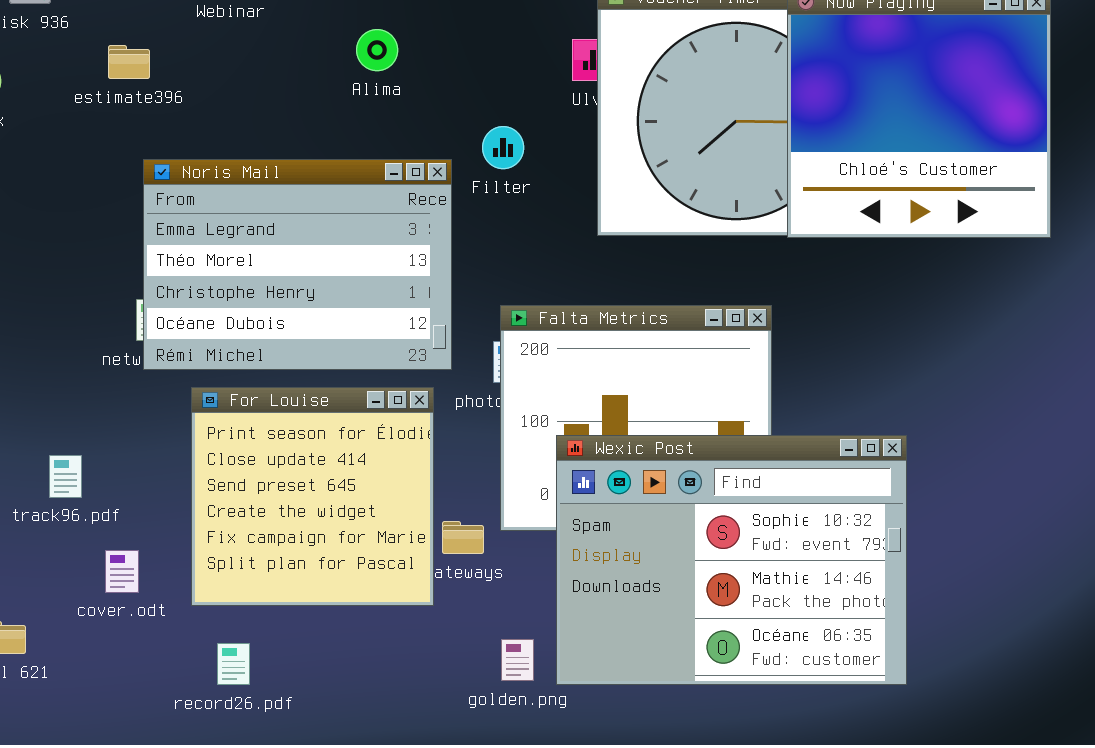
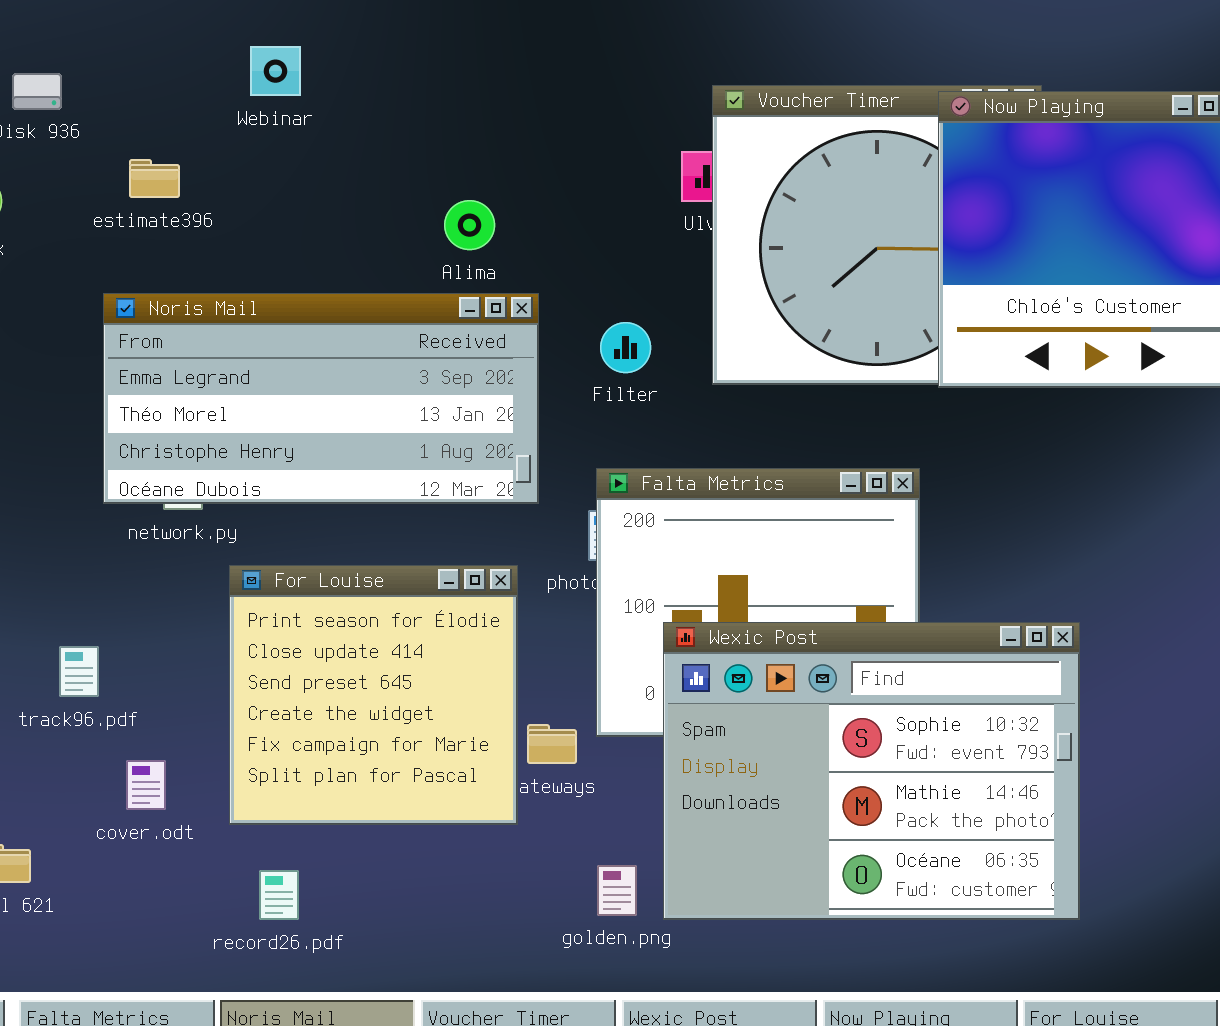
Alima: [356,29,398,71] -> [444,200,495,250], moved
Filter: [482,126,524,169] -> [600,322,651,373], moved
Noris Mail: [143,159,452,370] -> [103,293,539,504], resized

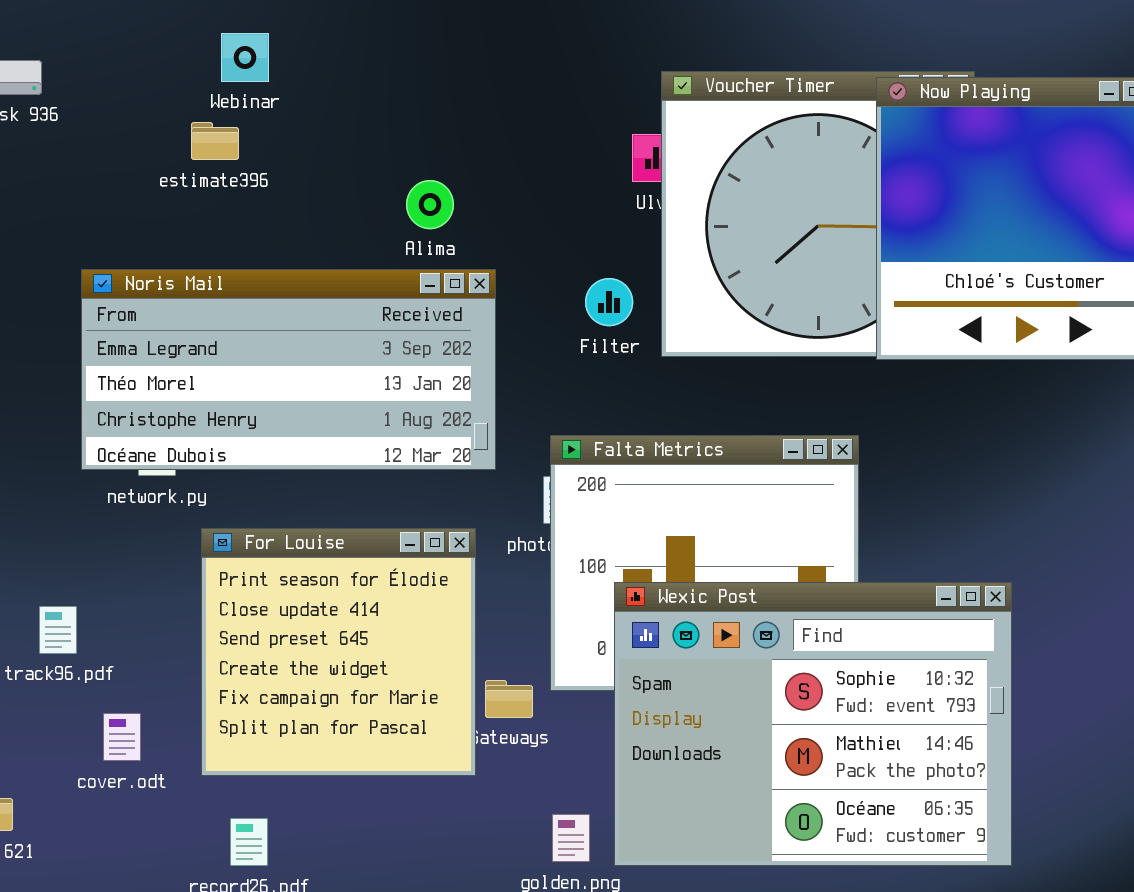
estimate396: [129,159,180,198] -> [191,122,239,160], moved
Filter: [600,322,651,373] -> [585,278,633,326], moved

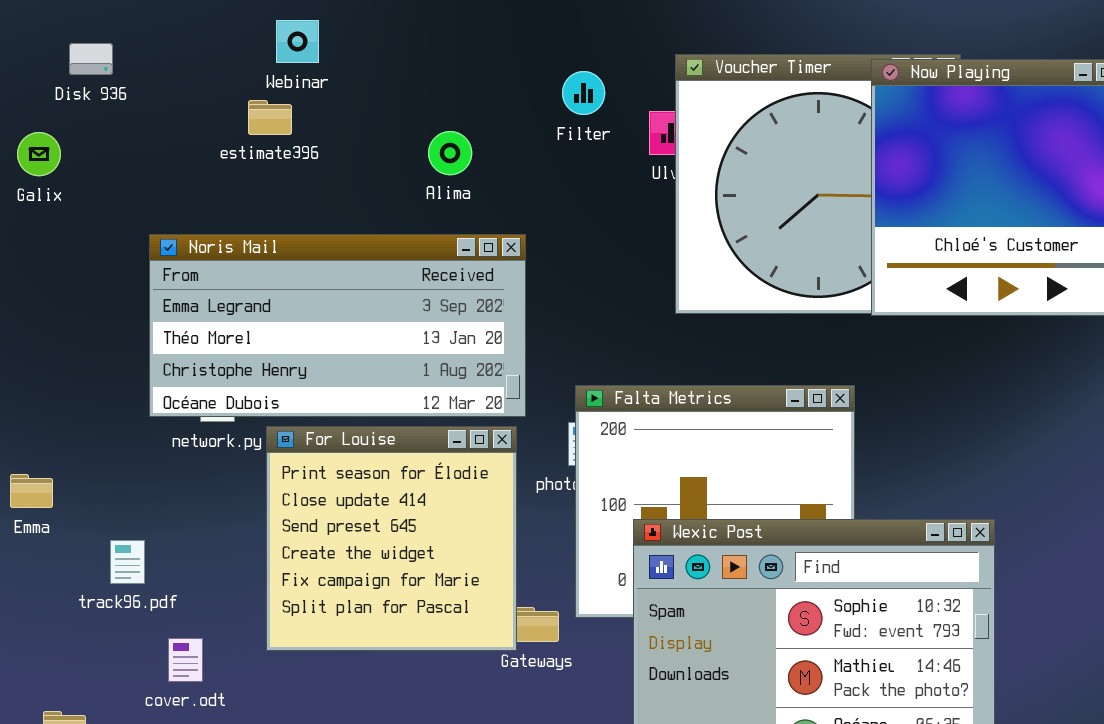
Alima: [406,180,454,229] -> [428,131,472,175], moved
Filter: [585,278,633,326] -> [562,71,605,115], moved
For Louise: [201,528,476,776] -> [266,426,517,651], moved

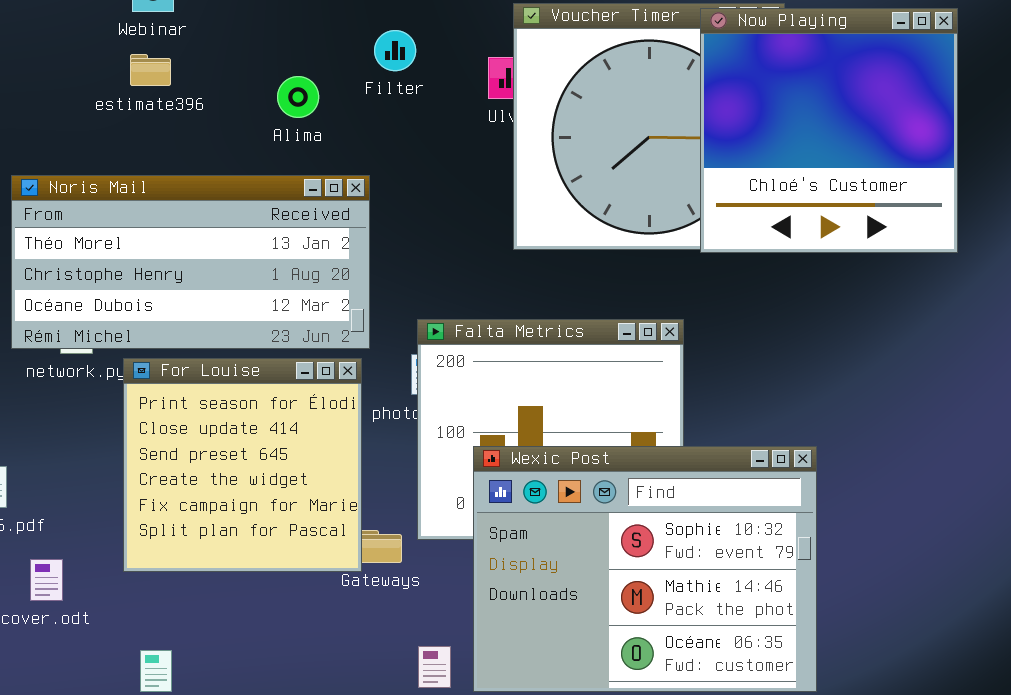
Filter: [562,71,605,115] -> [374,30,416,71], moved
estimate396: [248,100,292,135] -> [130,54,171,86], moved
Noris Mail: [149,234,526,417] -> [11,175,370,349], scrolled down 1 row

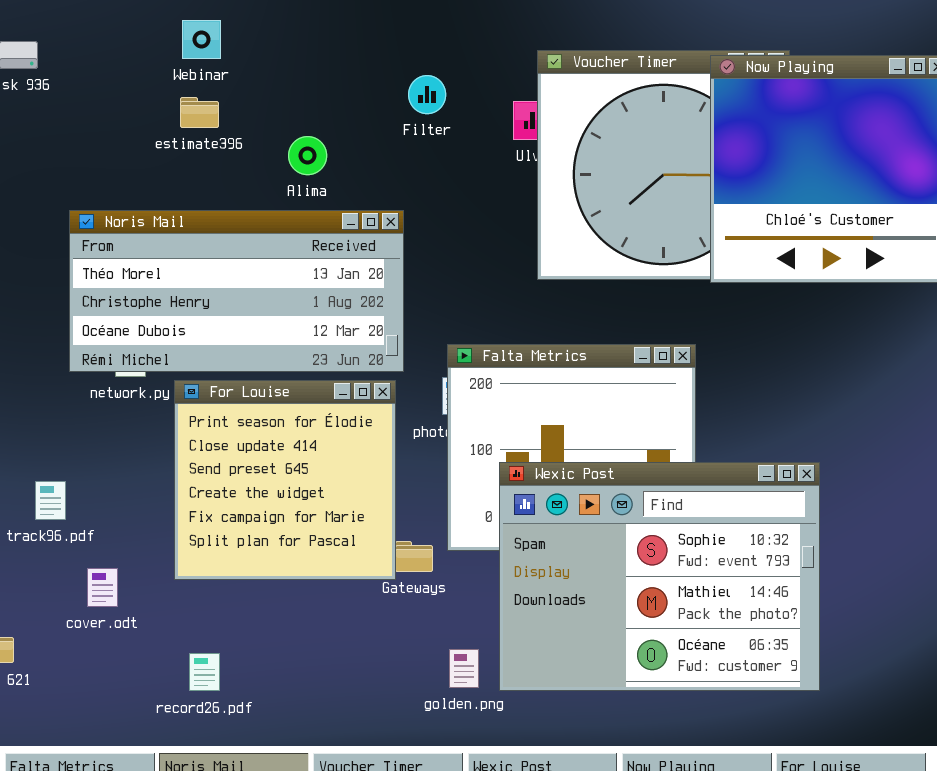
Alima: [277,76,319,118] -> [288,136,327,175], moved

